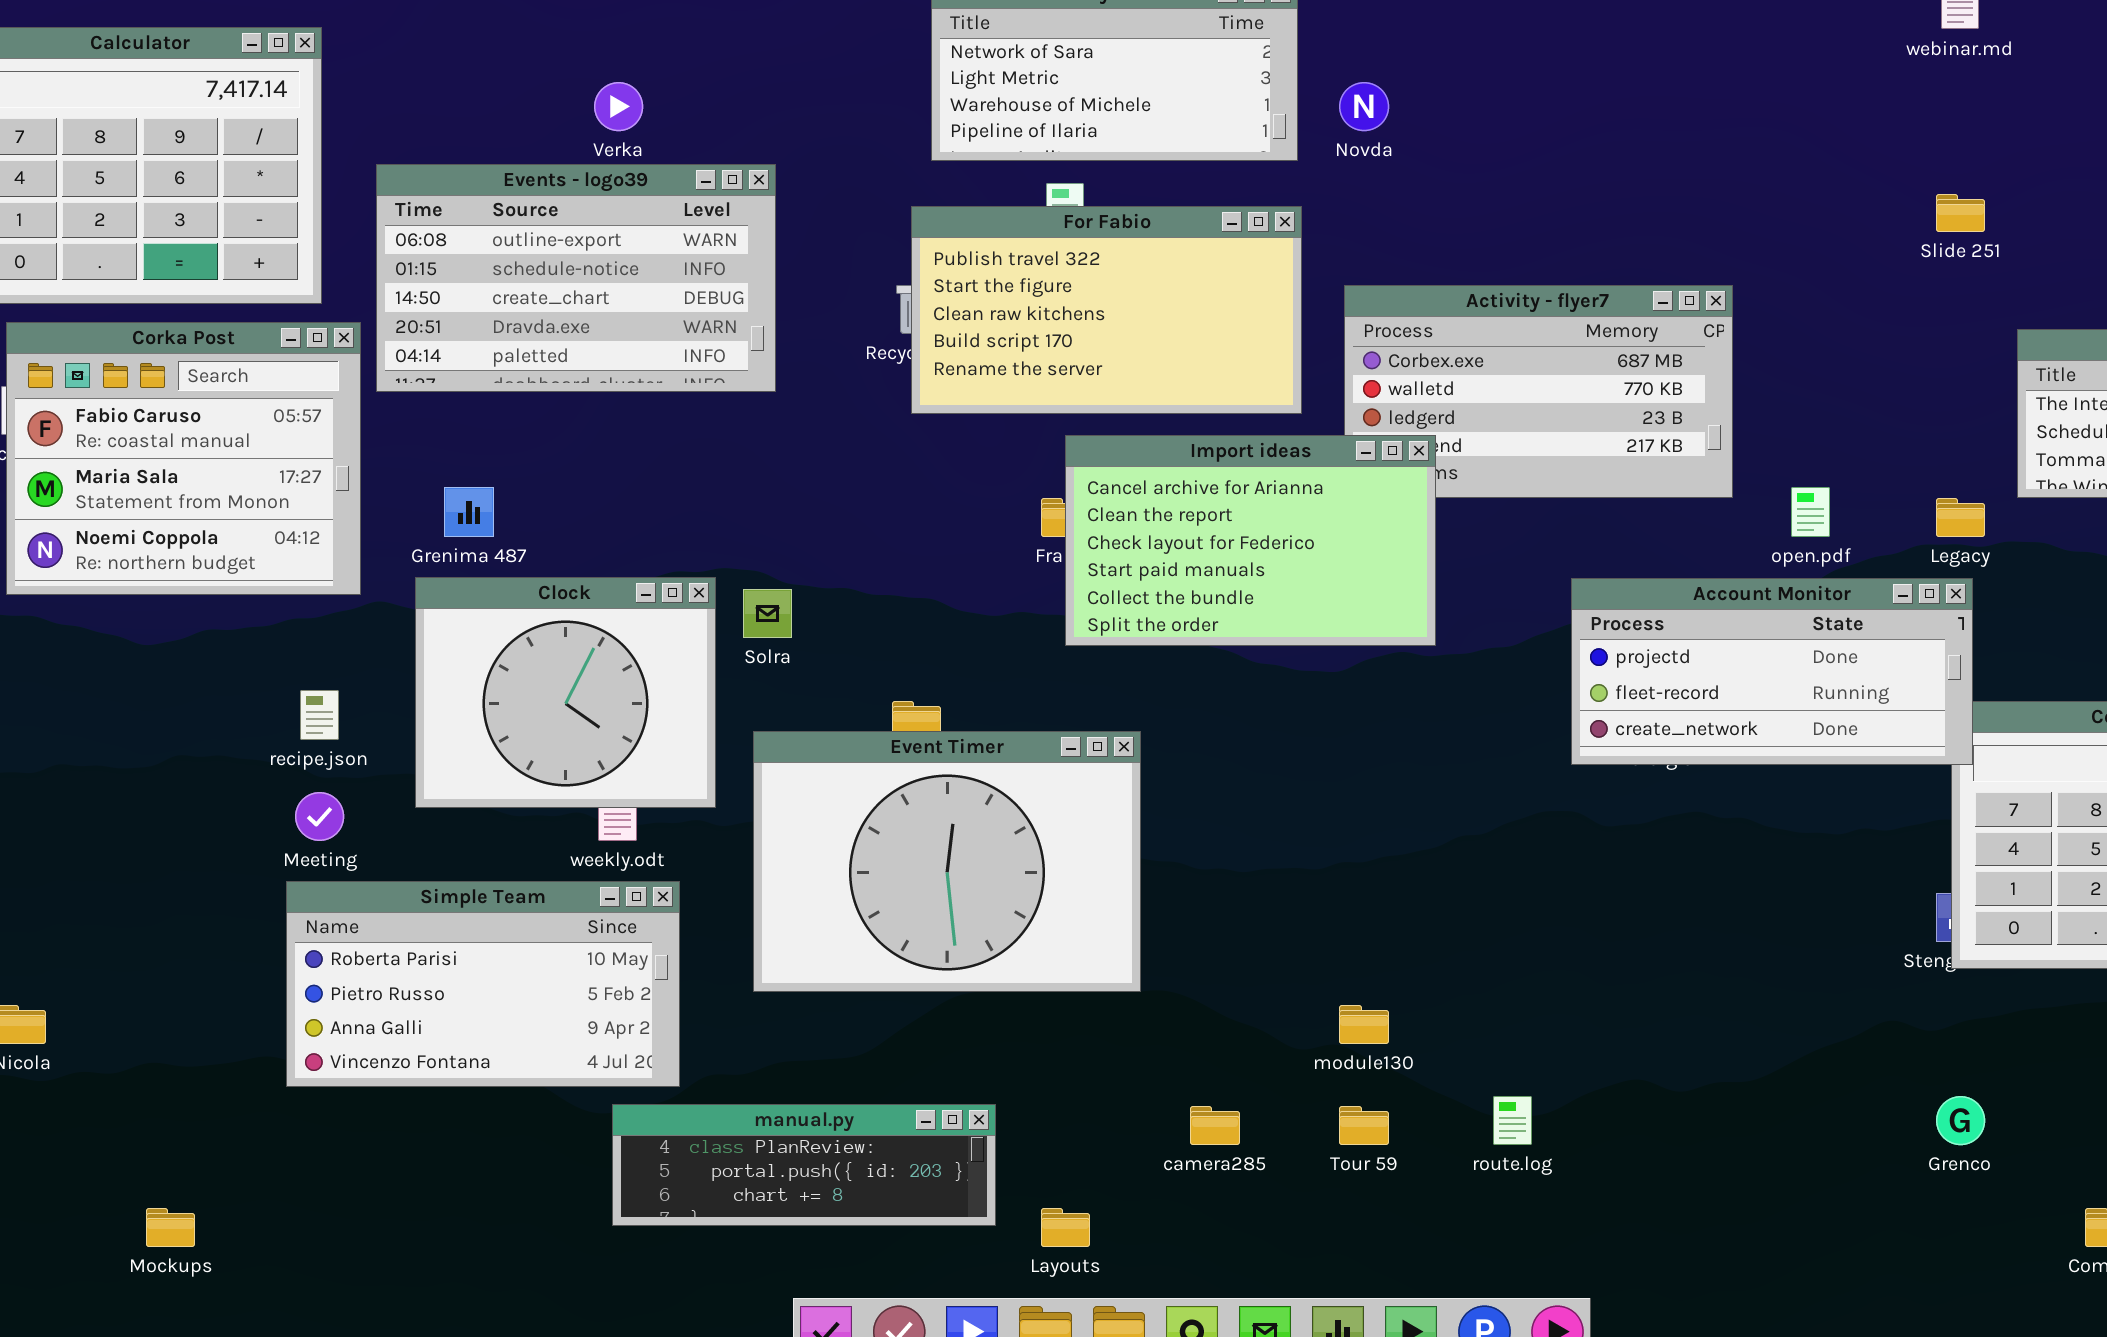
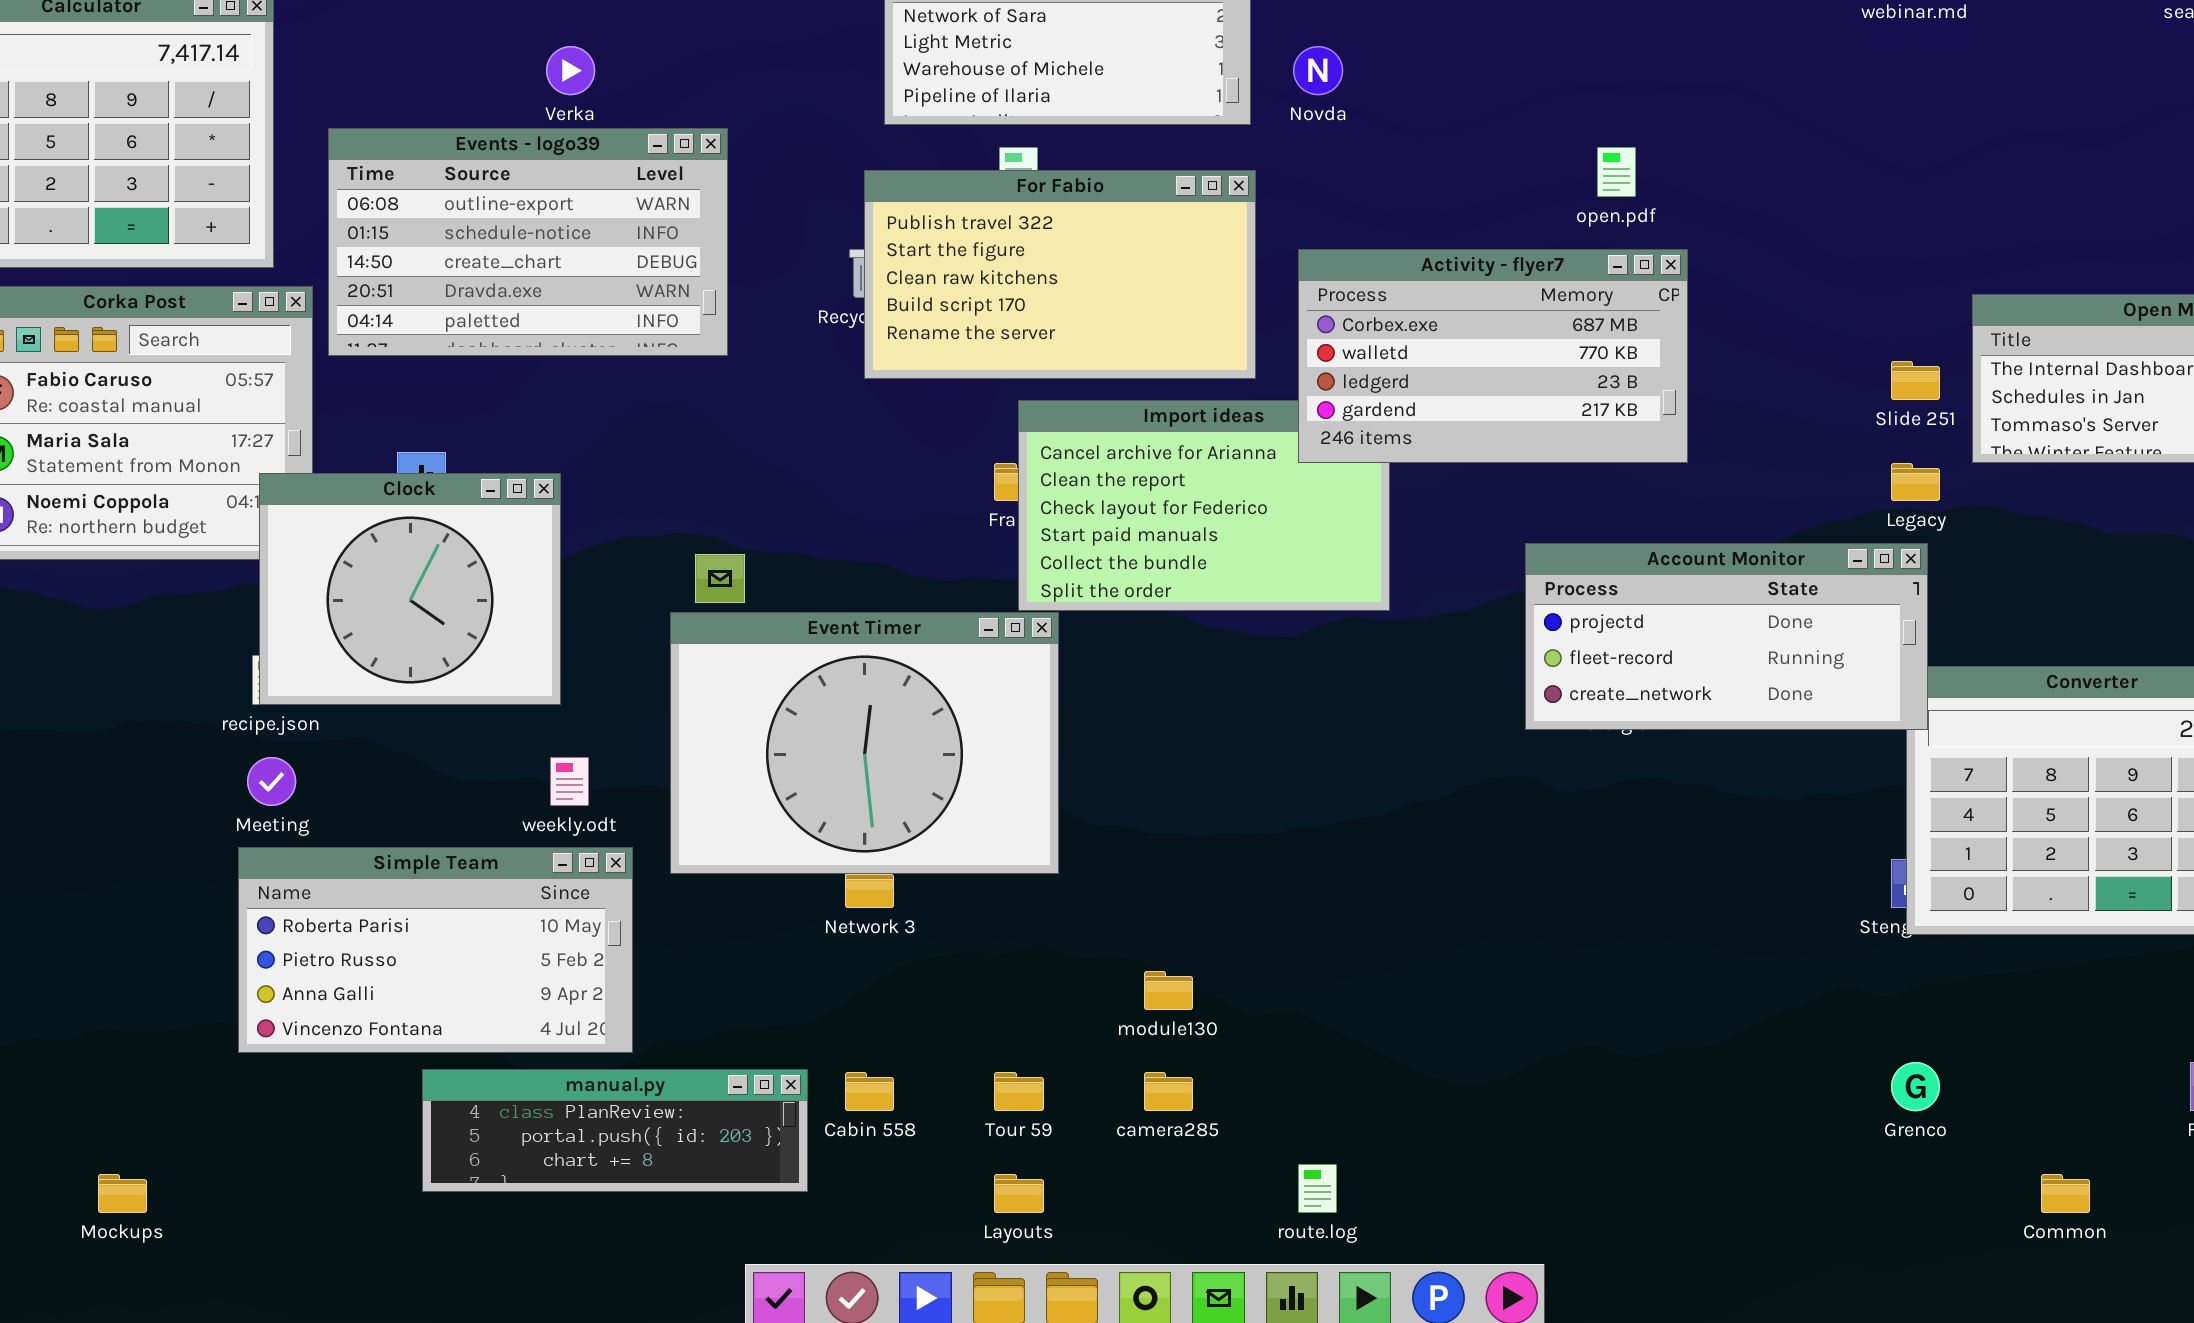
Slide 251: [1936,194,1985,232] -> [1891,361,1940,400], moved
Activity - flyer7: [1344,285,1733,498] -> [1298,249,1688,463], raised
open.pdf: [1791,487,1830,537] -> [1597,147,1636,197], moved
Clock: [415,577,716,808] -> [259,473,561,705], moved
Event Timer: [753,731,1141,992] -> [670,612,1059,874], moved
module130: [1339,1005,1389,1044] -> [1144,971,1193,1010], moved
route.log: [1493,1096,1532,1145] -> [1298,1164,1337,1213], moved
manual.py: [612,1104,996,1226] -> [422,1069,808,1192], moved
Tour 59: [1339,1106,1389,1145] -> [994,1072,1044,1111], moved

